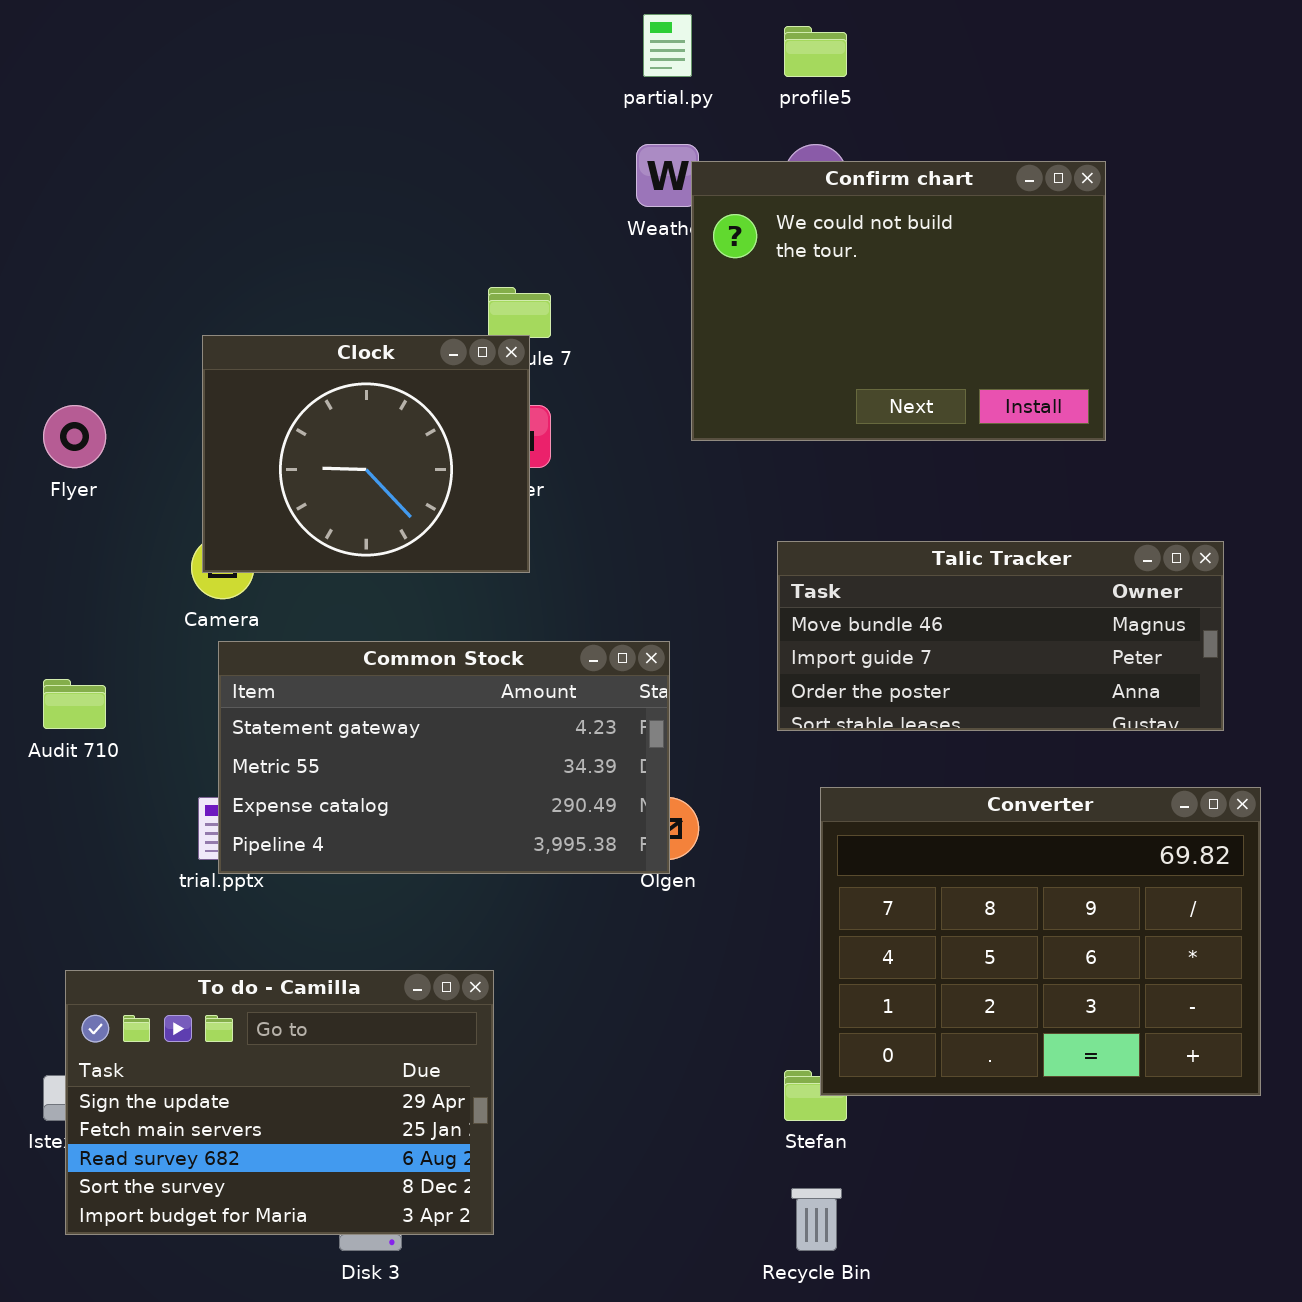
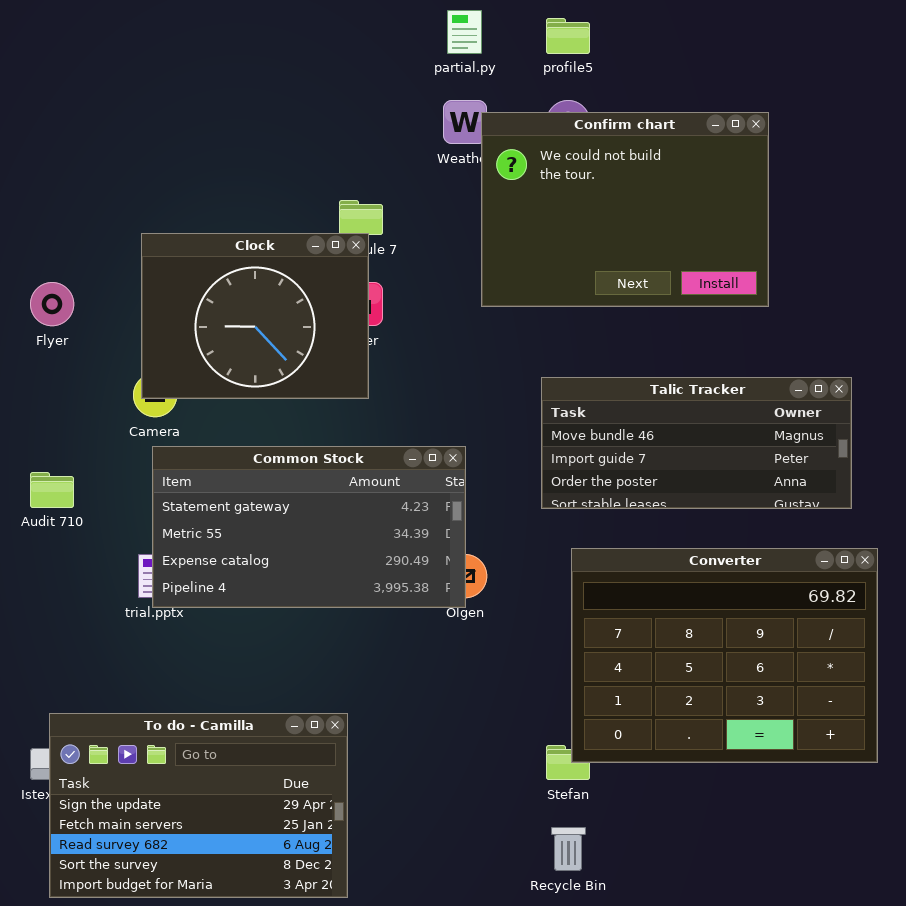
To do - Camilla: [65,970,494,1235] -> [49,713,348,898], moved

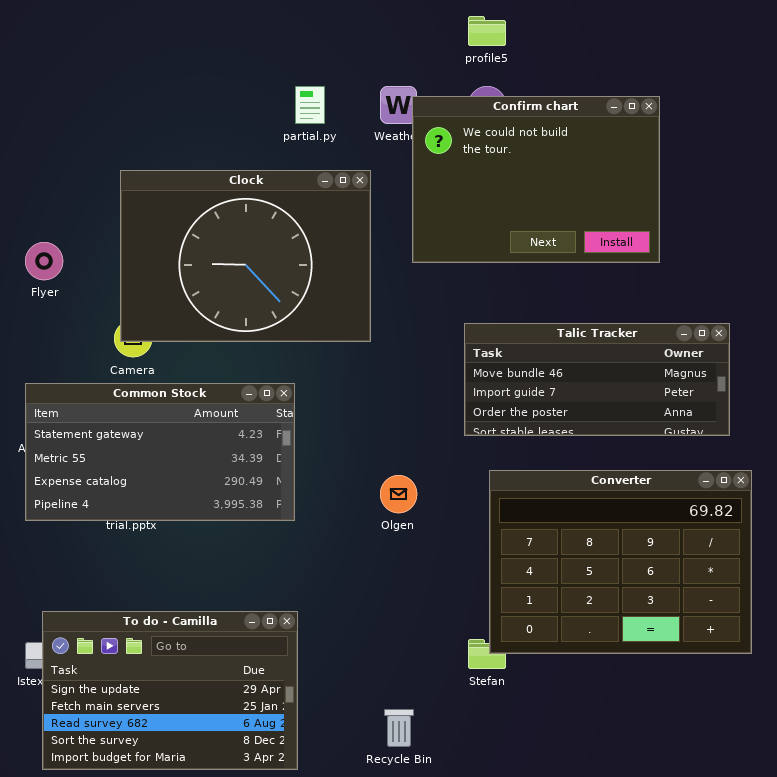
partial.py: [447,10,482,54] -> [295,86,325,124], moved
Clock: [141,233,369,399] -> [120,170,371,342], resized
Common Stock: [152,446,466,608] -> [25,383,295,521], moved
Recycle Bin: [551,827,586,871] -> [384,709,414,747], moved

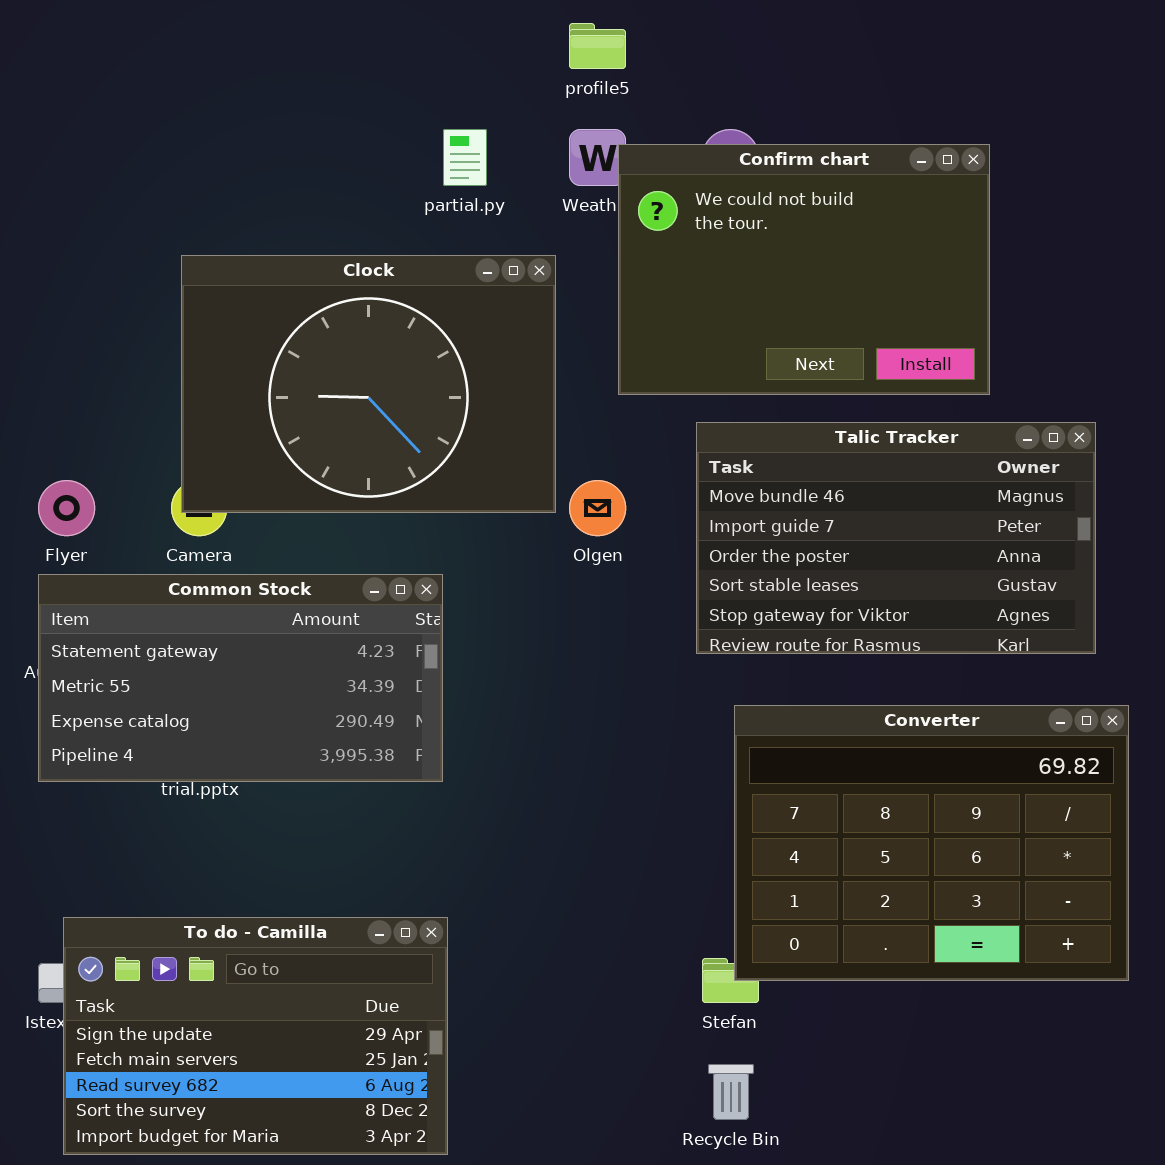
profile5: [468,16,506,46] -> [569,23,626,69], moved
Flyer: [25,242,63,280] -> [38,480,95,536], moved
Talic Tracker: [464,323,730,436] -> [696,422,1096,654], resized
Olgen: [380,475,417,513] -> [569,480,626,536], moved
Recycle Bin: [384,709,414,747] -> [708,1064,754,1120], moved

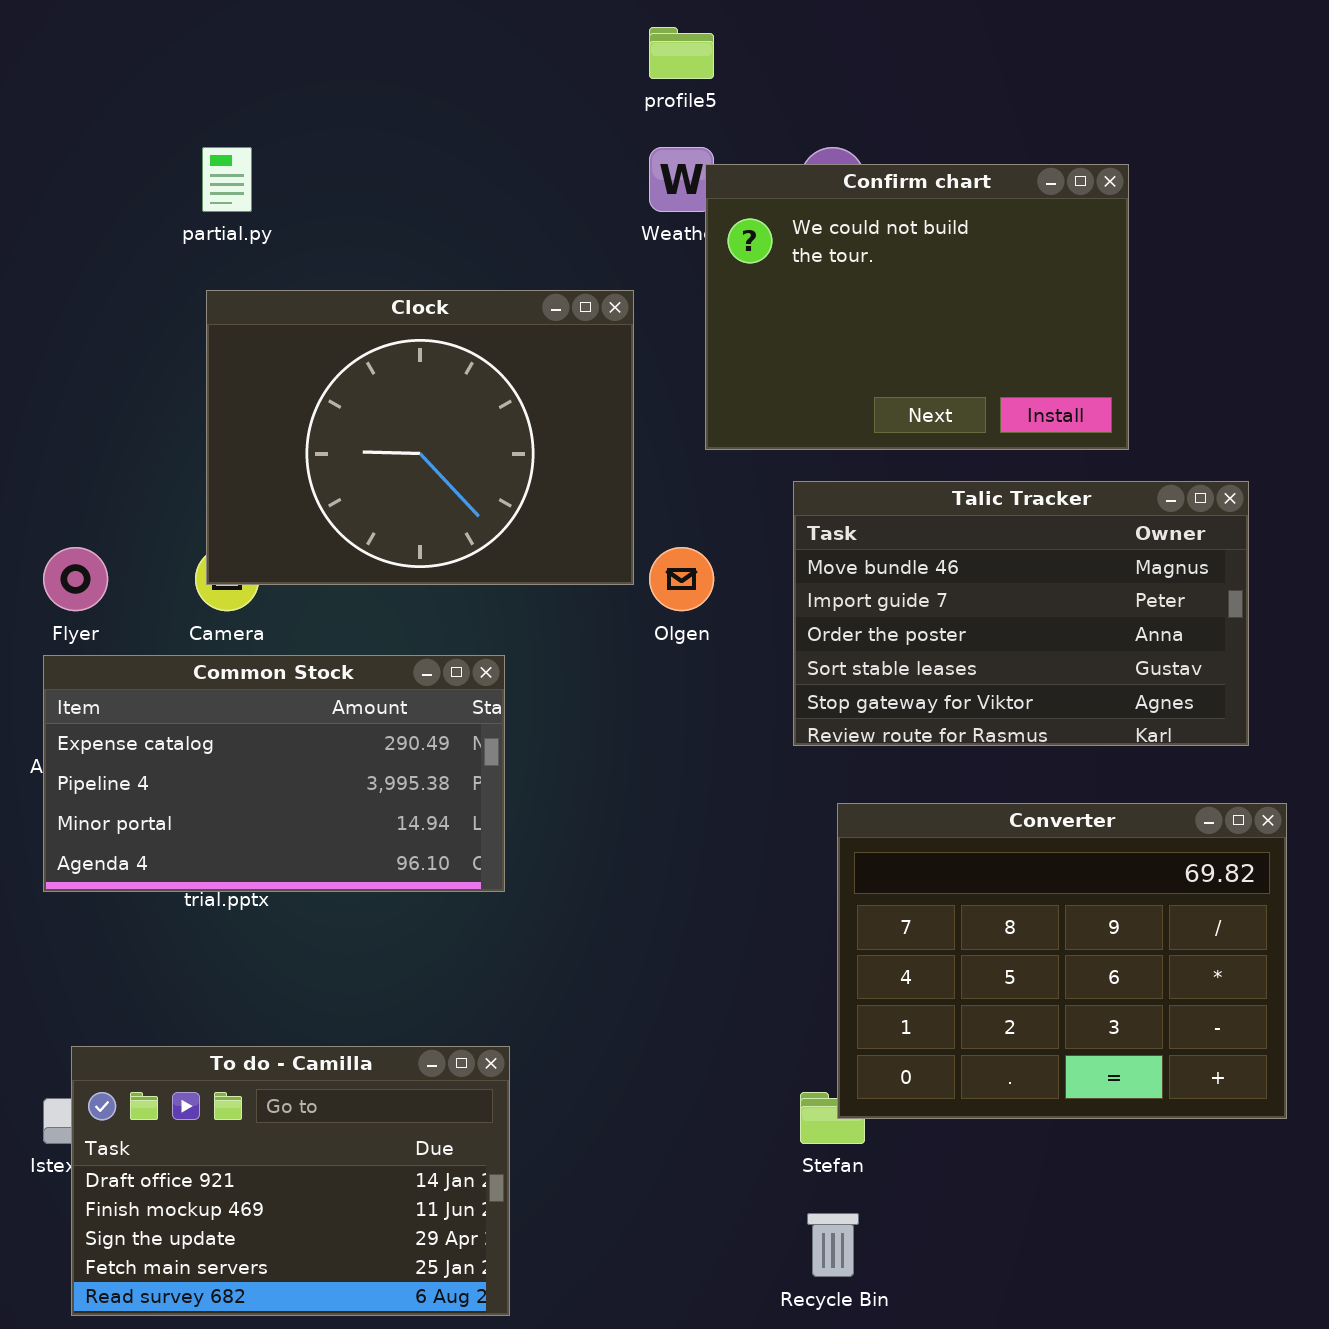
partial.py: [443,129,487,186] -> [202,147,252,212], moved
Common Stock: [38,574,443,782] -> [43,655,505,892], scrolled down 2 rows
To do - Camilla: [63,917,448,1155] -> [71,1046,510,1316], scrolled up 2 rows

